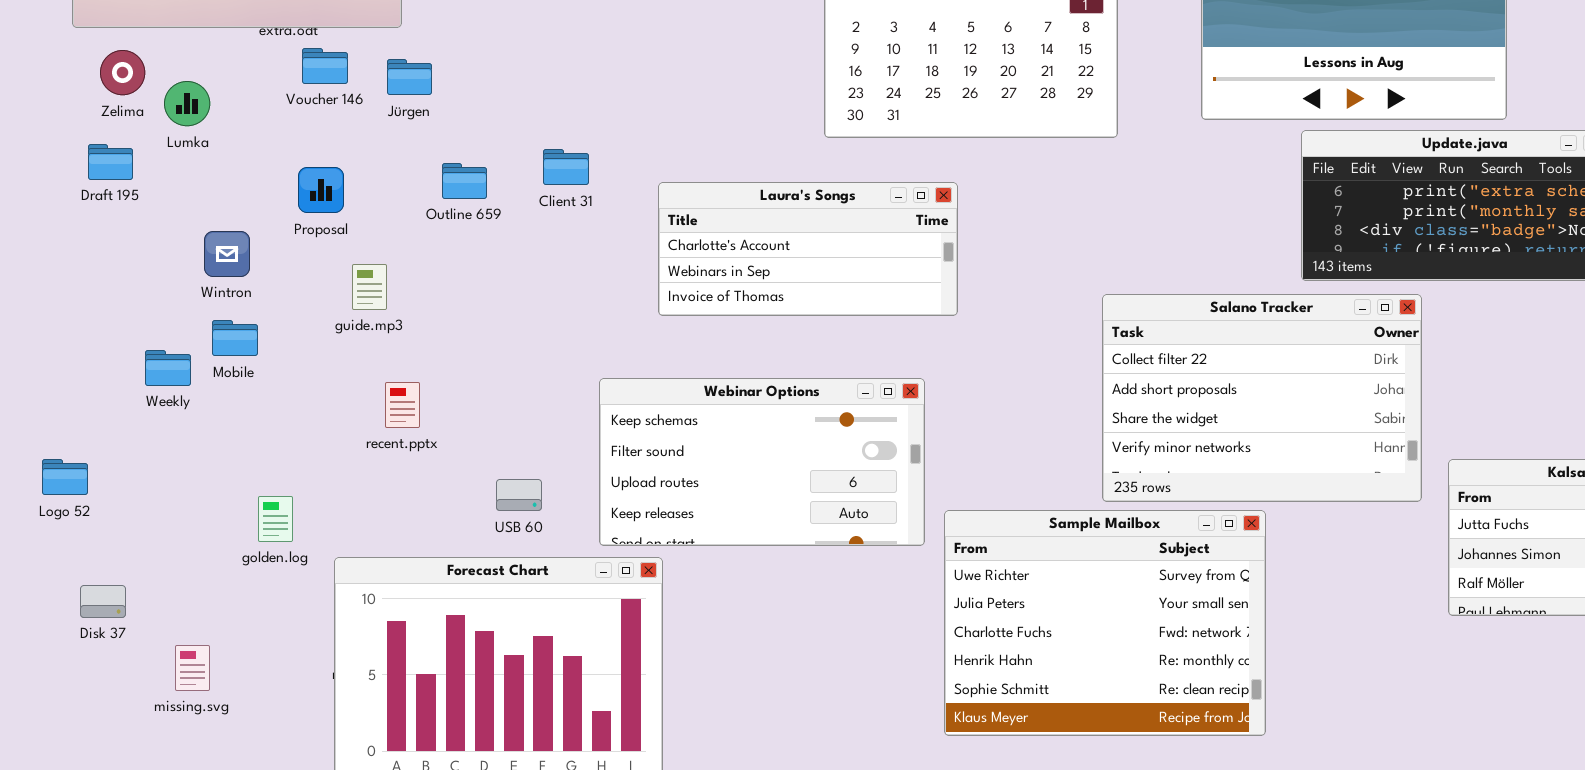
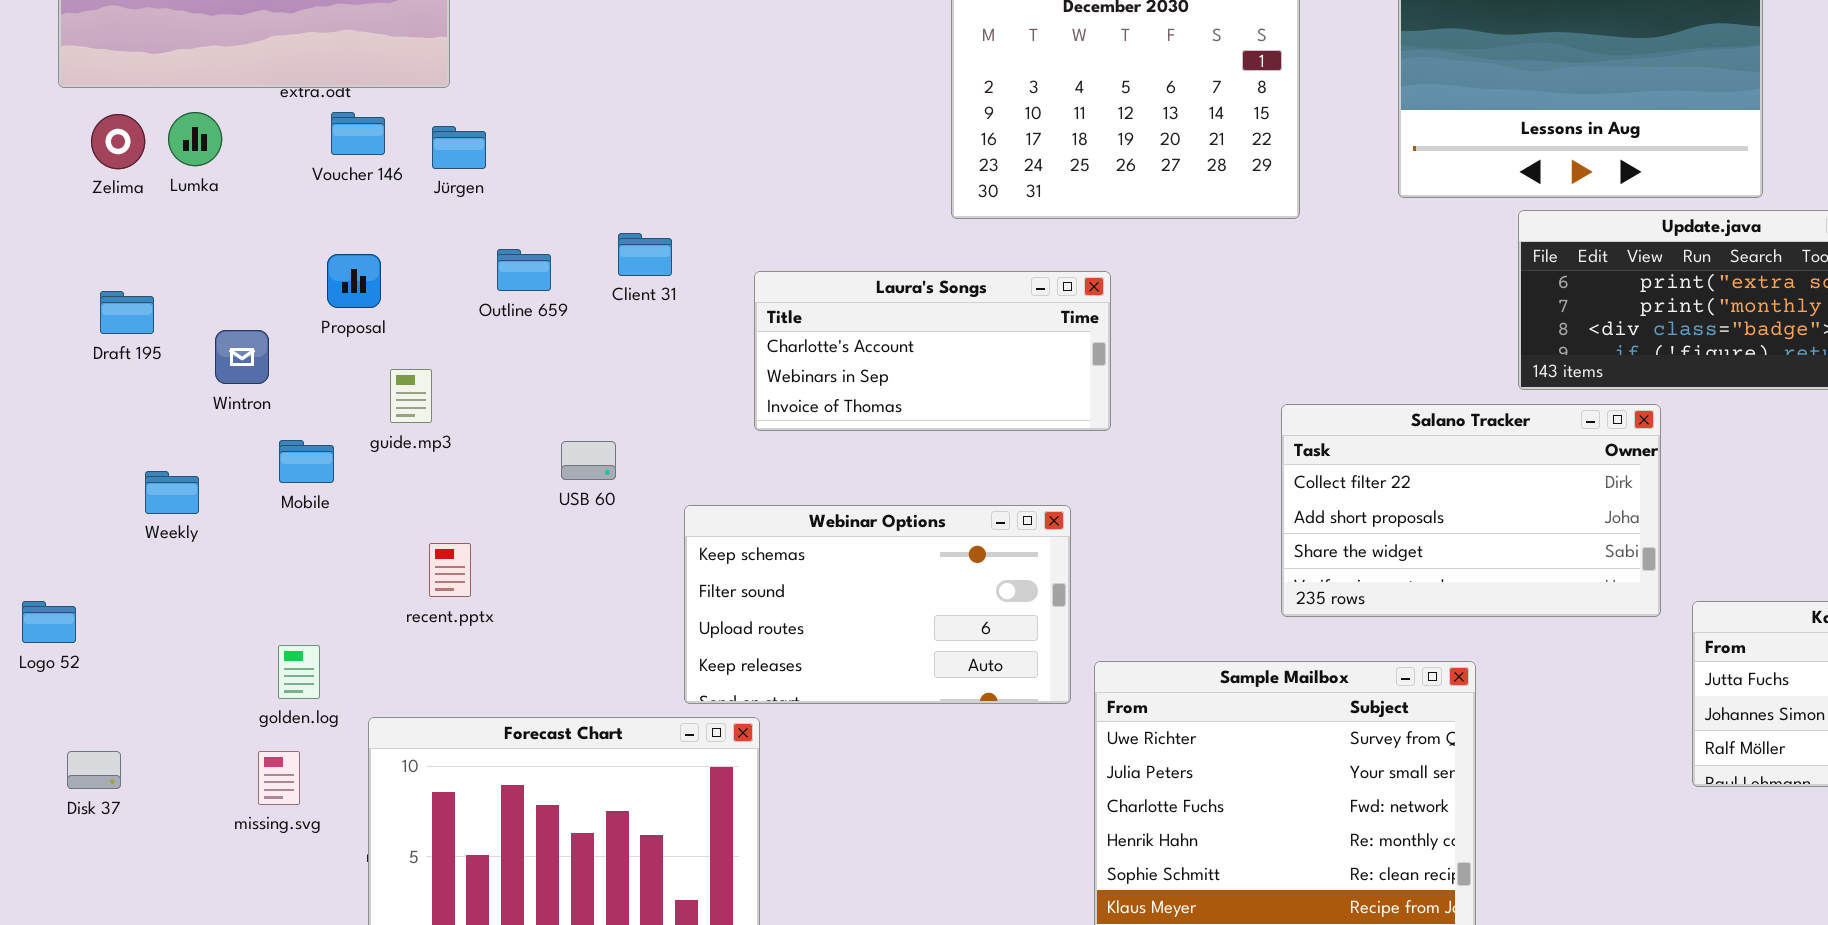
Lumka: [164,81,210,126] -> [168,112,222,166], moved
Draft 195: [88,144,133,180] -> [100,291,154,334], moved
Salano Tracker: [1102,294,1422,502] -> [1281,404,1661,617], resized
Mobile: [212,320,258,356] -> [279,440,334,483], moved
recent.pptx: [385,382,420,428] -> [429,543,471,597], moved
USB 60: [496,479,542,511] -> [561,441,616,480], moved
missing.svg: [175,645,210,691] -> [258,751,300,805], moved

